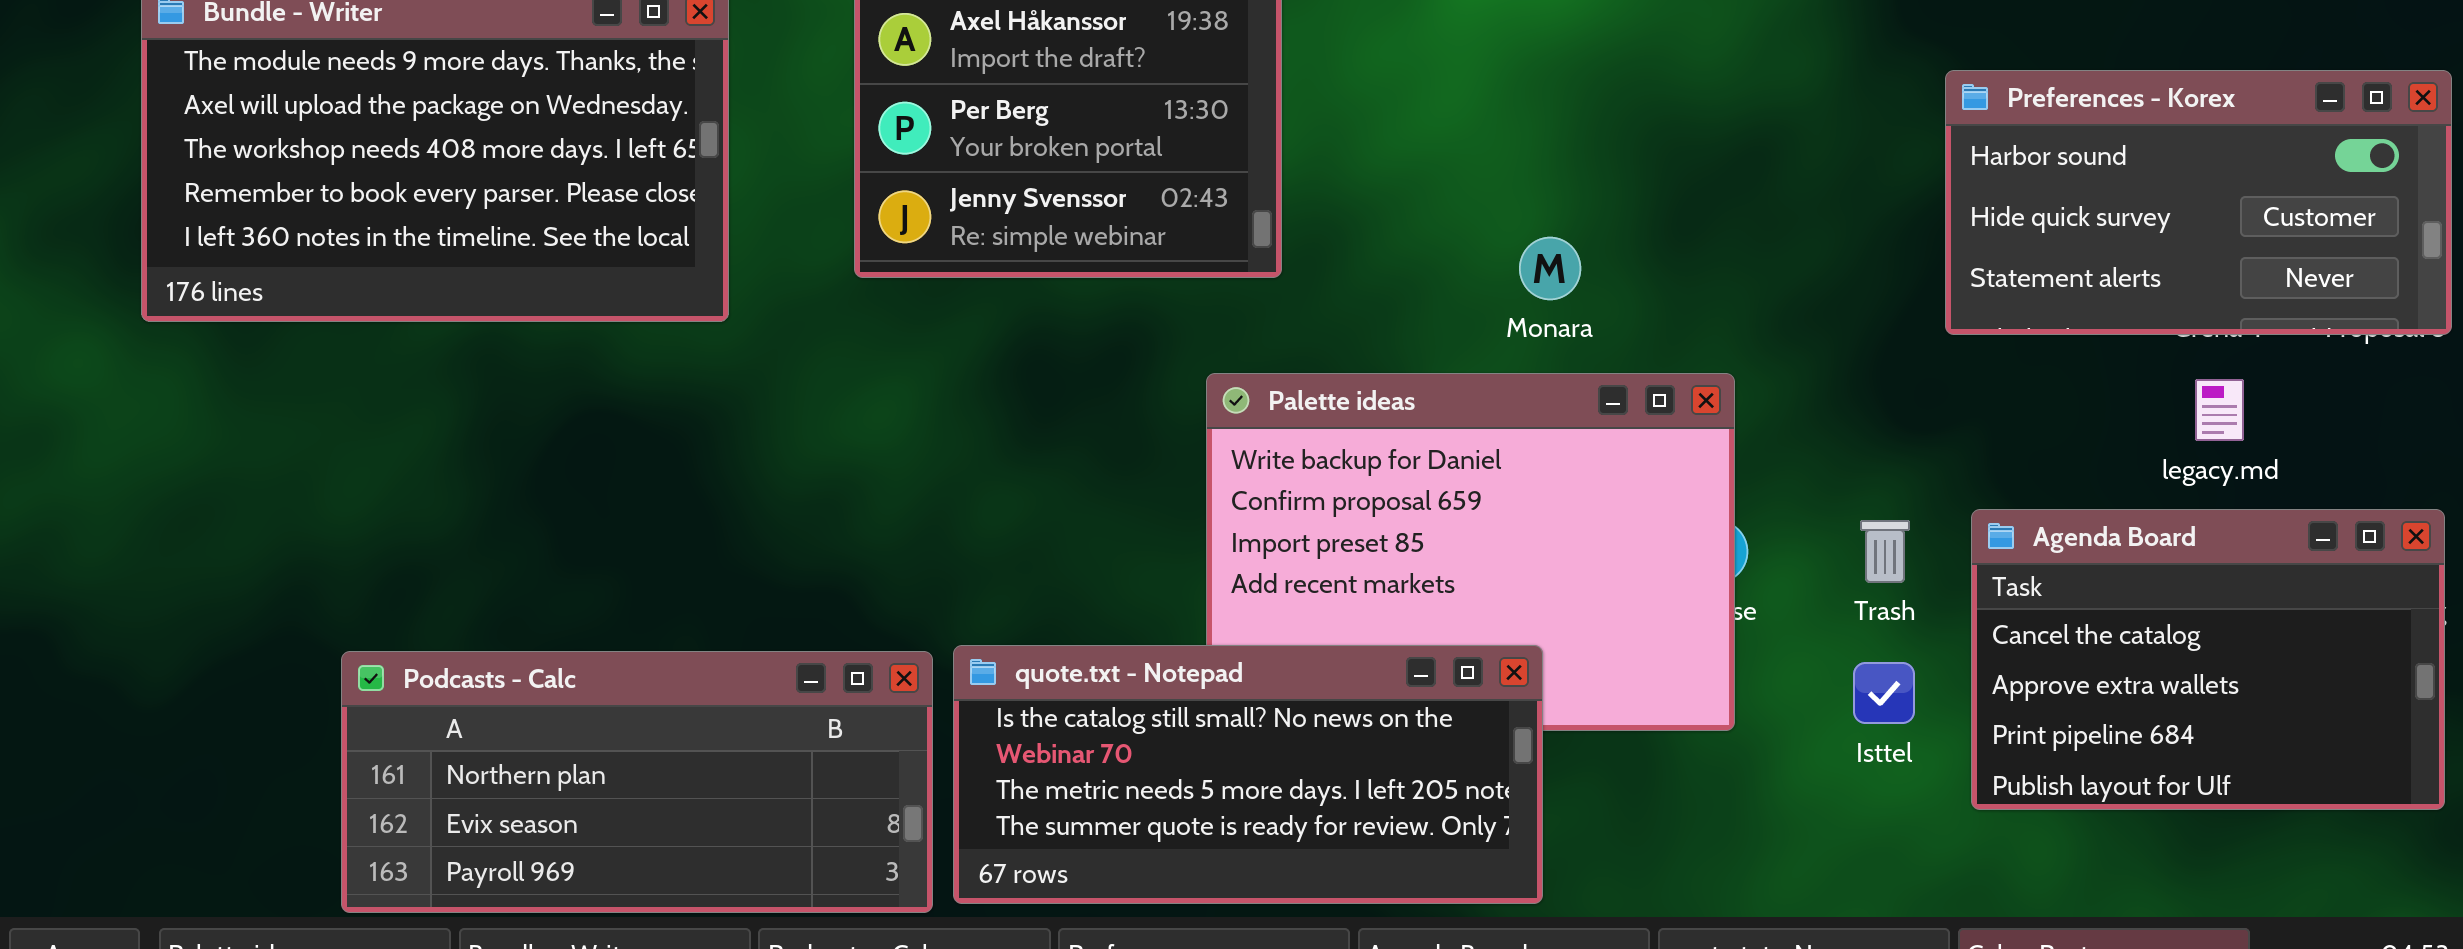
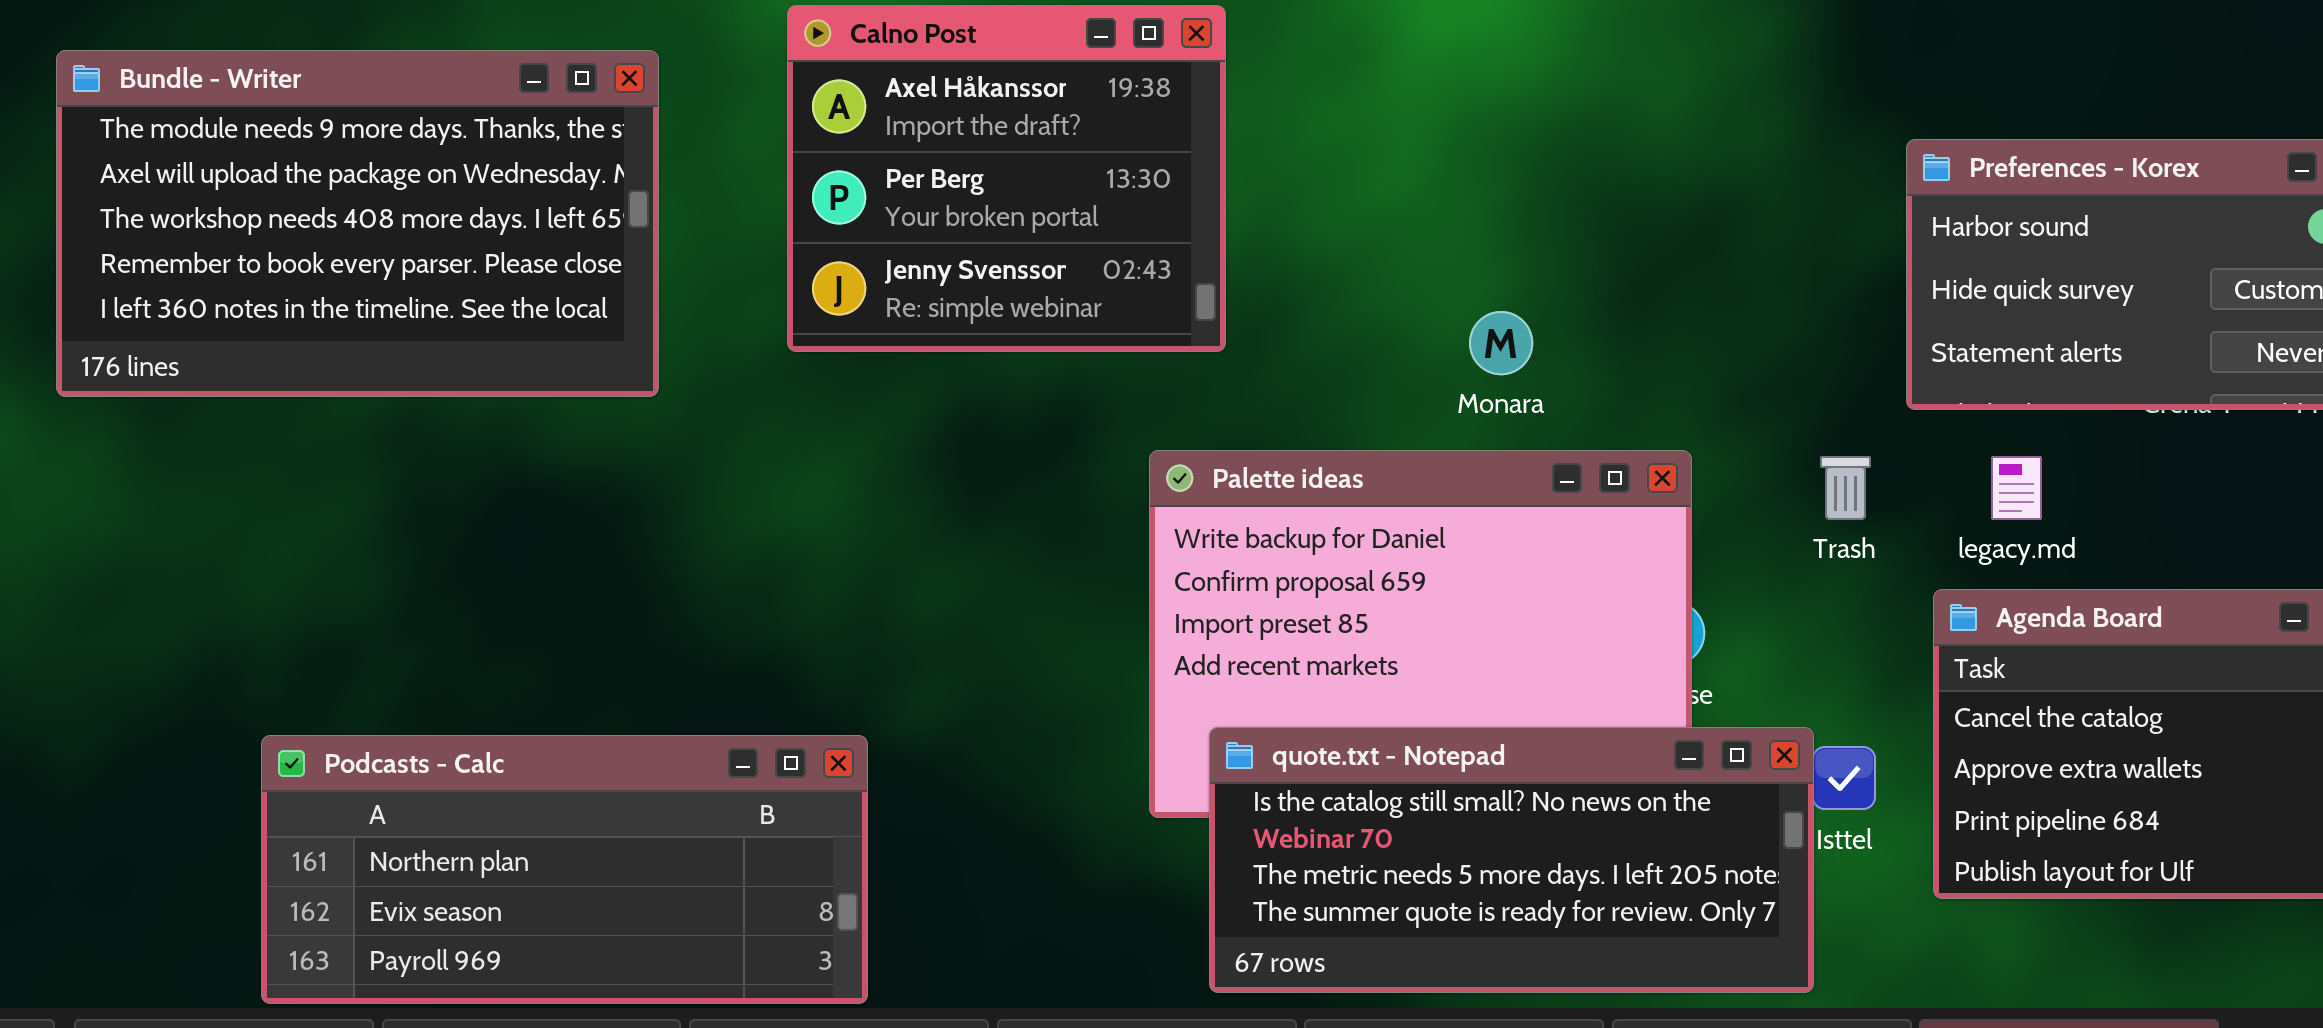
legacy.md: [2195,379,2244,441] -> [1991,456,2042,520], moved
Trash: [1860,520,1910,583] -> [1820,456,1871,520], moved
quote.txt - Notepad: [953,645,1543,904] -> [1209,727,1814,993], moved

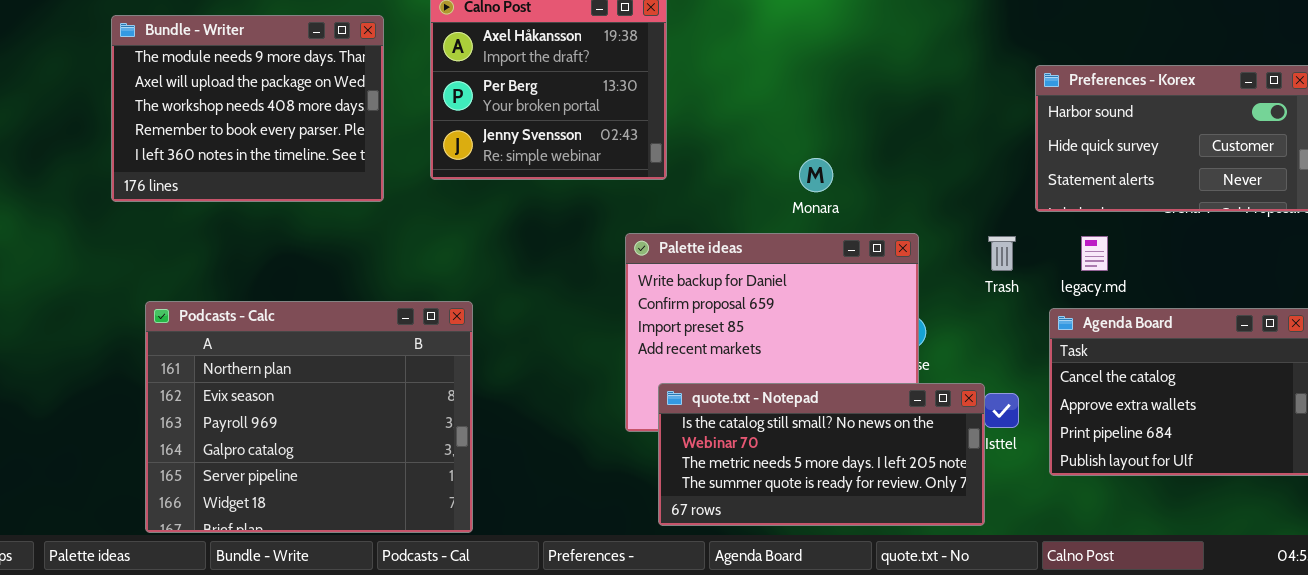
Bundle - Writer: [56,50,659,397] -> [111,15,384,202], moved, resized
Podcasts - Calc: [261,735,868,1004] -> [145,301,473,533], resized

